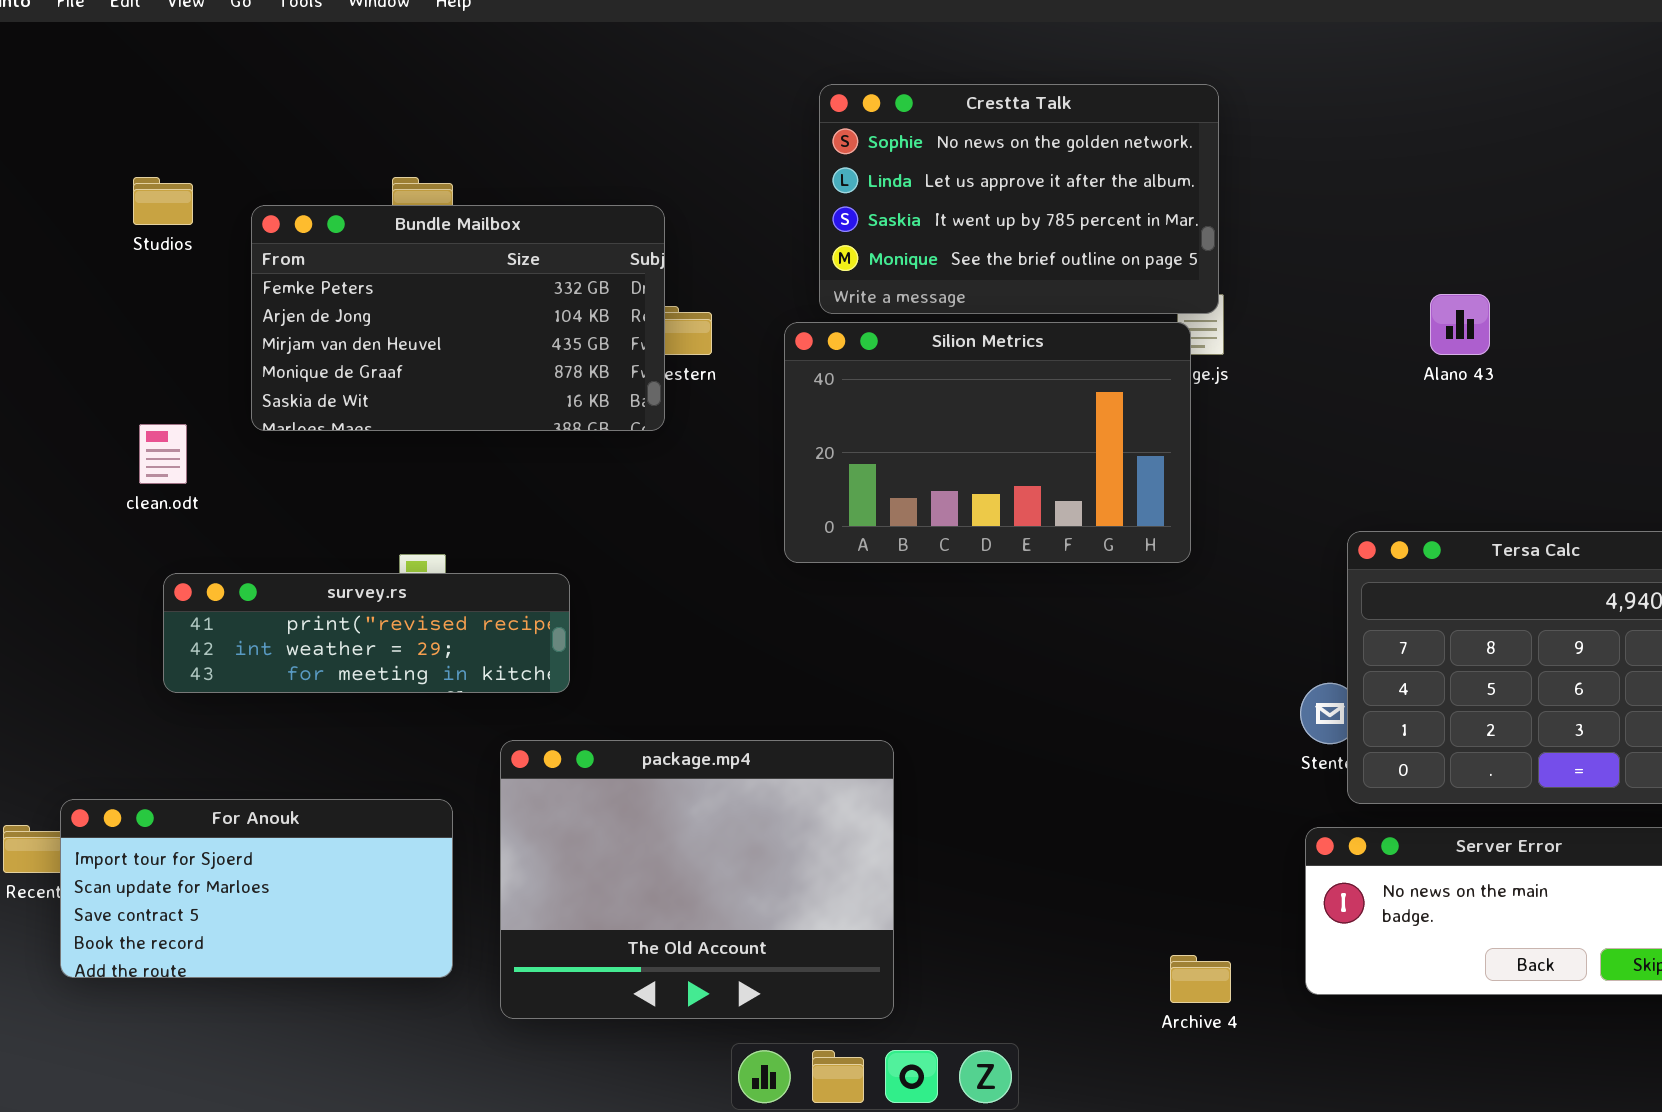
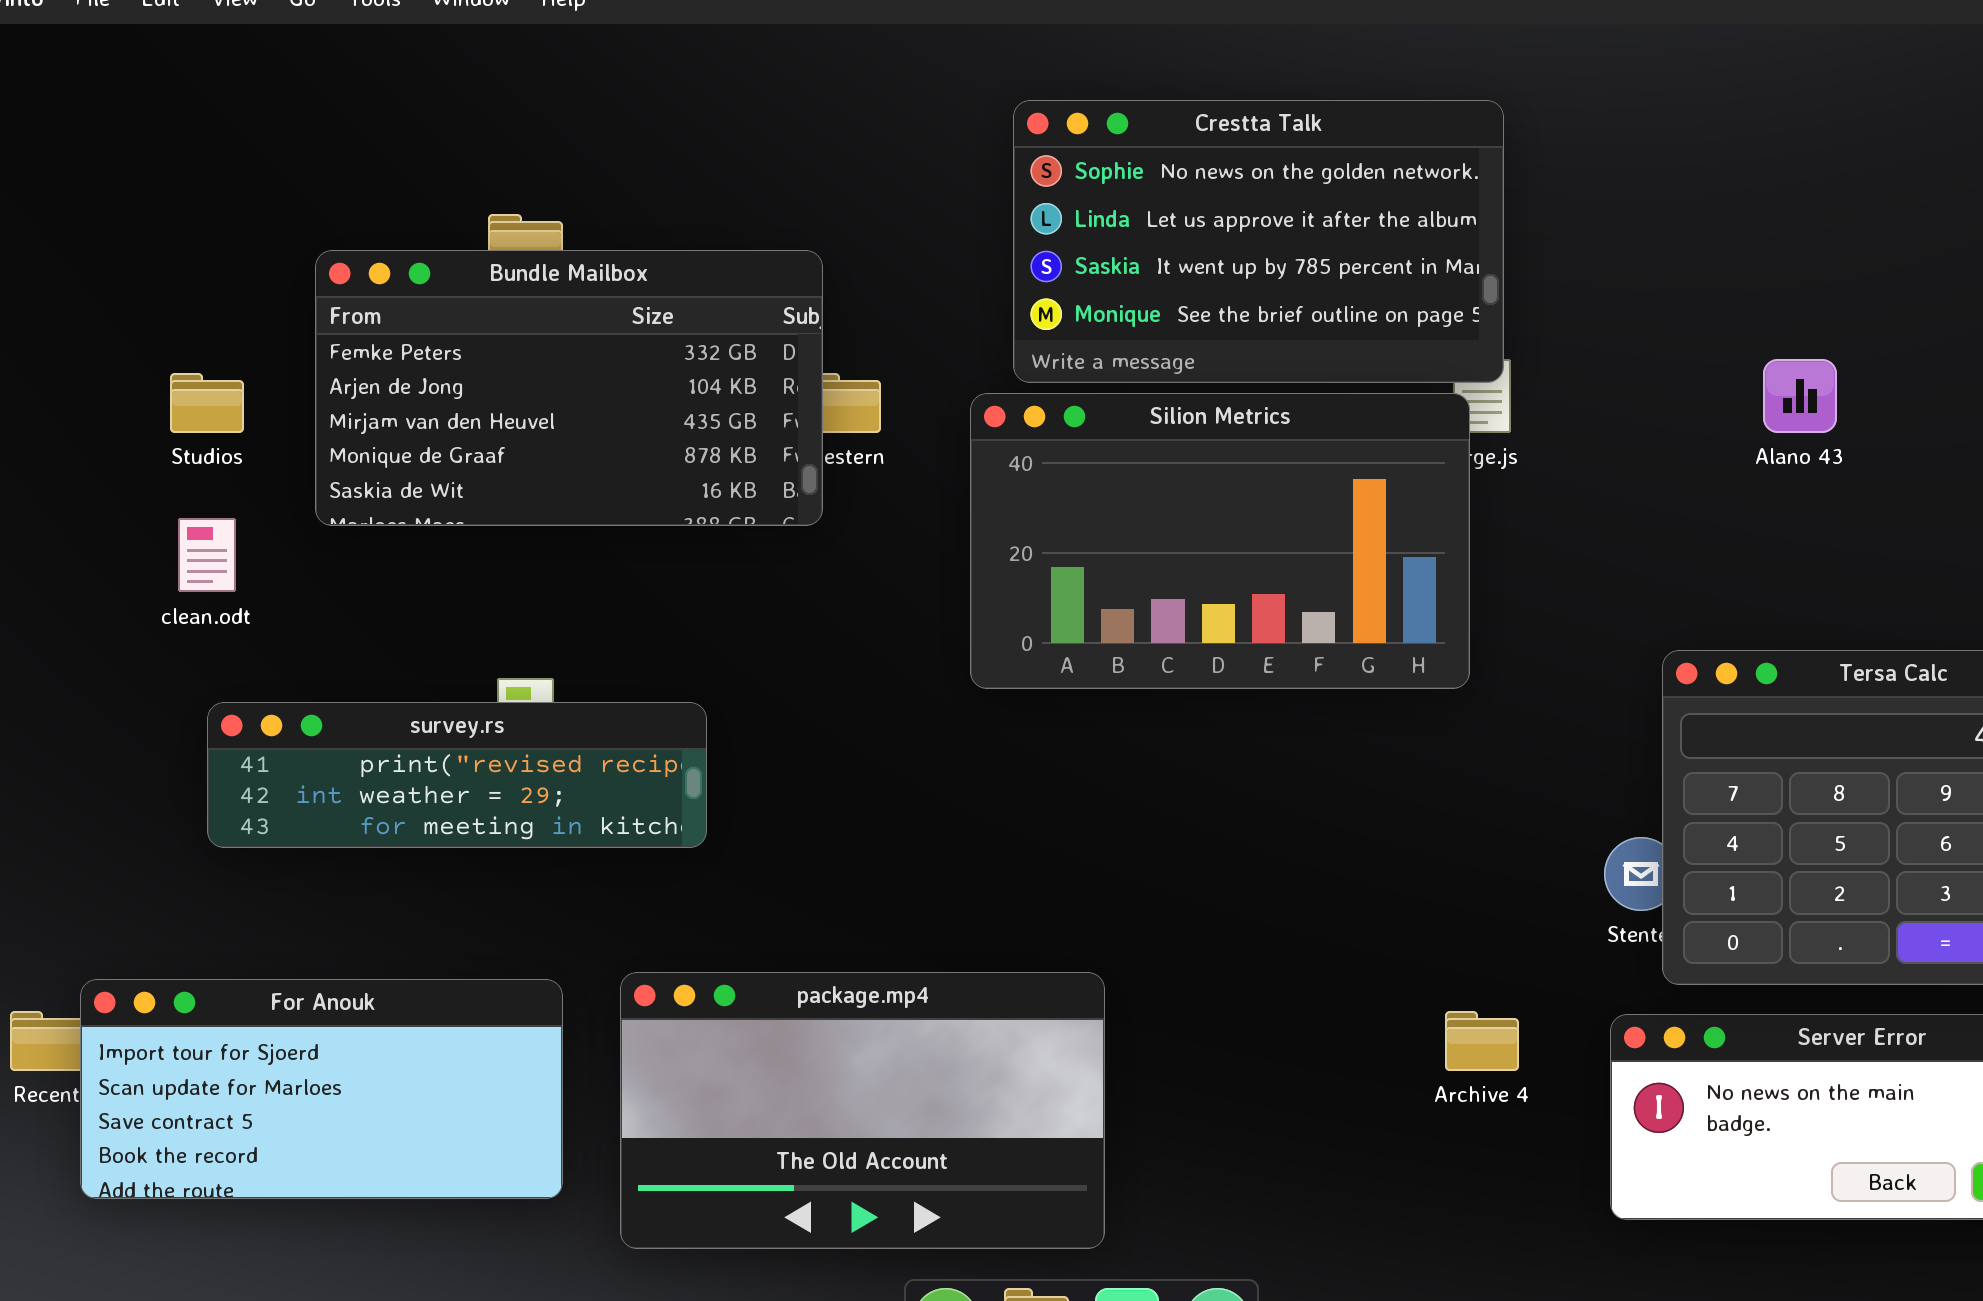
Studios: [133,177,193,225] -> [170,373,244,433], moved
package.mp4: [500,740,894,1019] -> [620,972,1105,1249], resized
Archive 4: [1170,955,1231,1003] -> [1445,1011,1519,1071], moved

